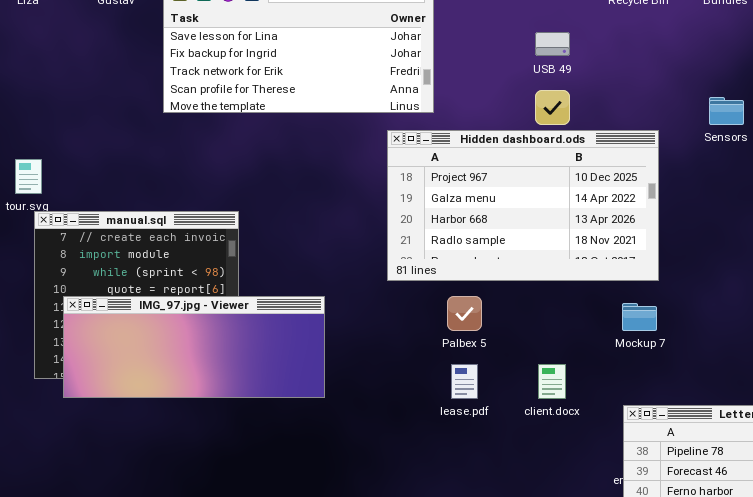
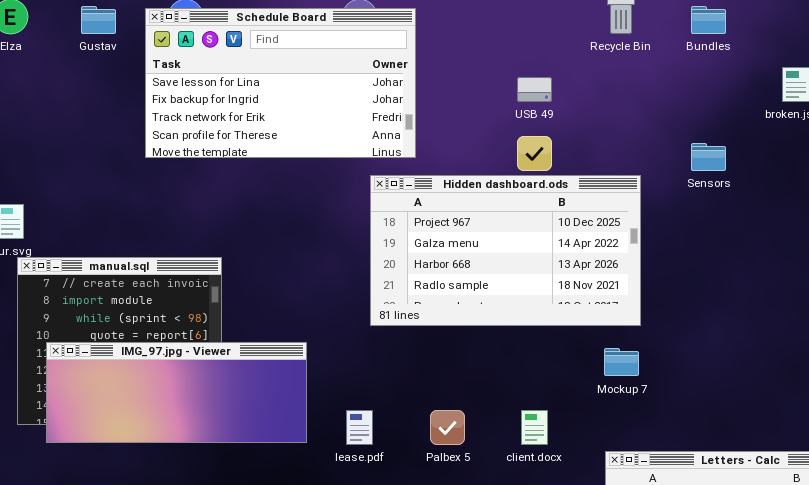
Palbex 5: [447,296,482,331] -> [430,410,465,445], moved
lease.pdf: [451,364,478,399] -> [346,410,373,445], moved

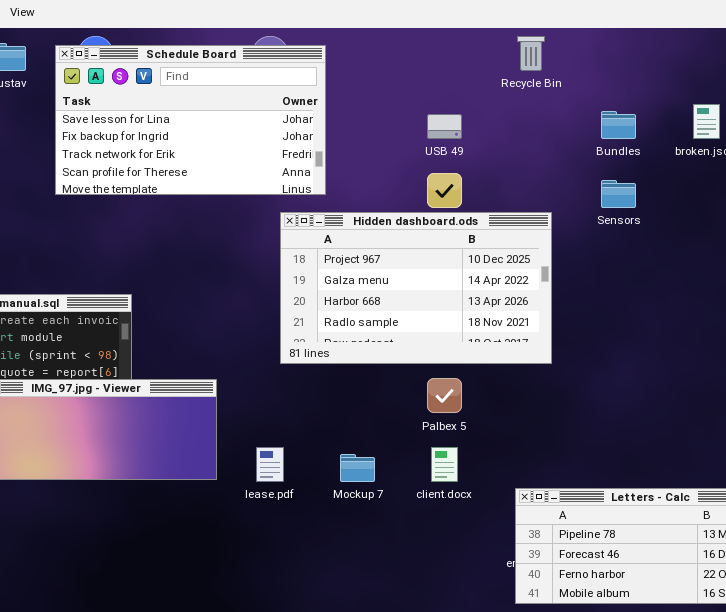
Bundles: [691,6,726,34] -> [601,111,636,139], moved
Mockup 7: [604,348,639,376] -> [340,454,375,482], moved
Palbex 5: [430,410,465,445] -> [427,378,462,413], moved

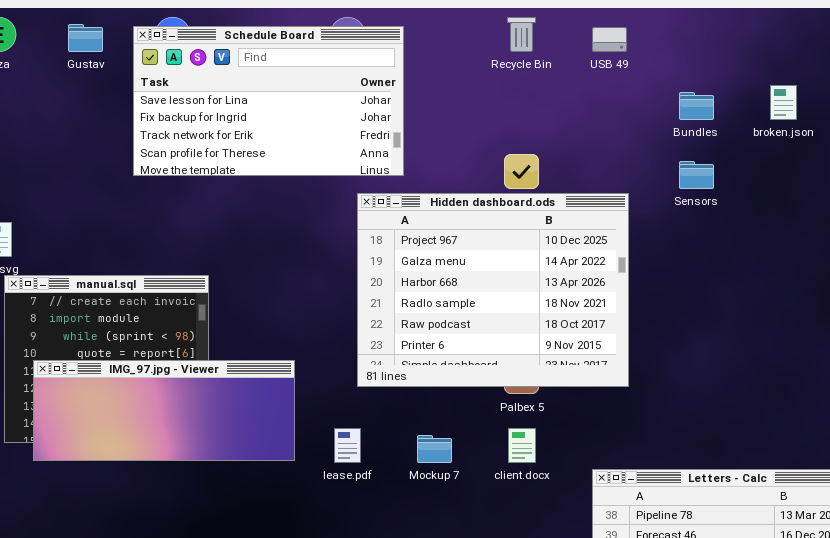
Recycle Bin: [517,36,545,71] -> [507,17,536,52], moved
USB 49: [427,114,462,139] -> [592,27,627,52], moved
Hidden dashboard.ods: [280,212,552,364] -> [357,193,629,387], resized

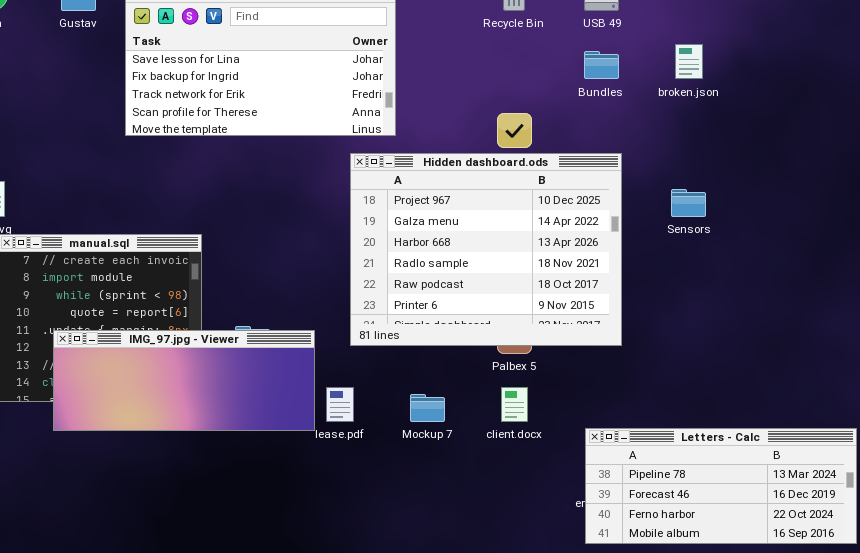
broken.json: [770,85,797,120] -> [675,44,703,79], moved
Bundles: [679,92,714,120] -> [584,51,619,79], moved
Sensors: [679,161,714,189] -> [671,189,706,217], moved
IMG_97.jpg - Viewer: [33,360,295,461] -> [53,330,315,431], moved

